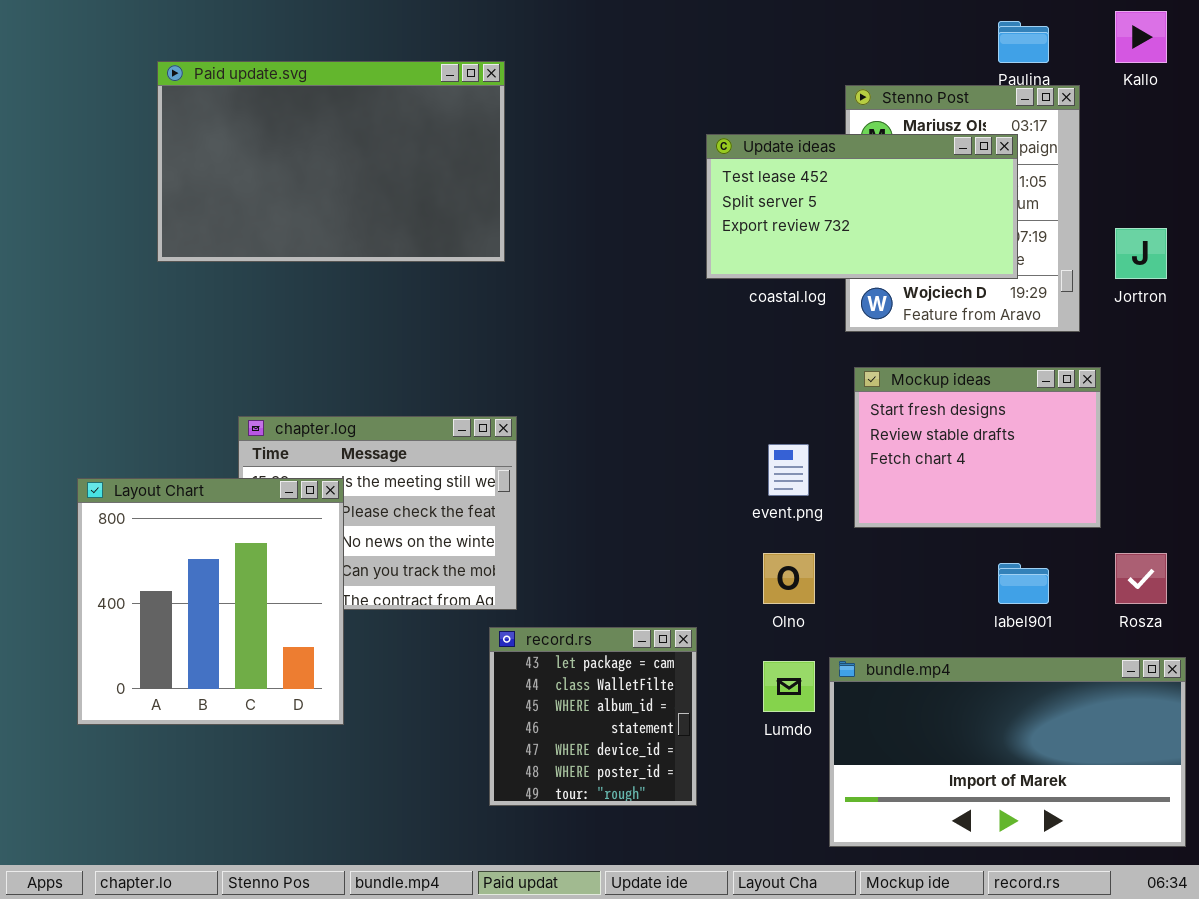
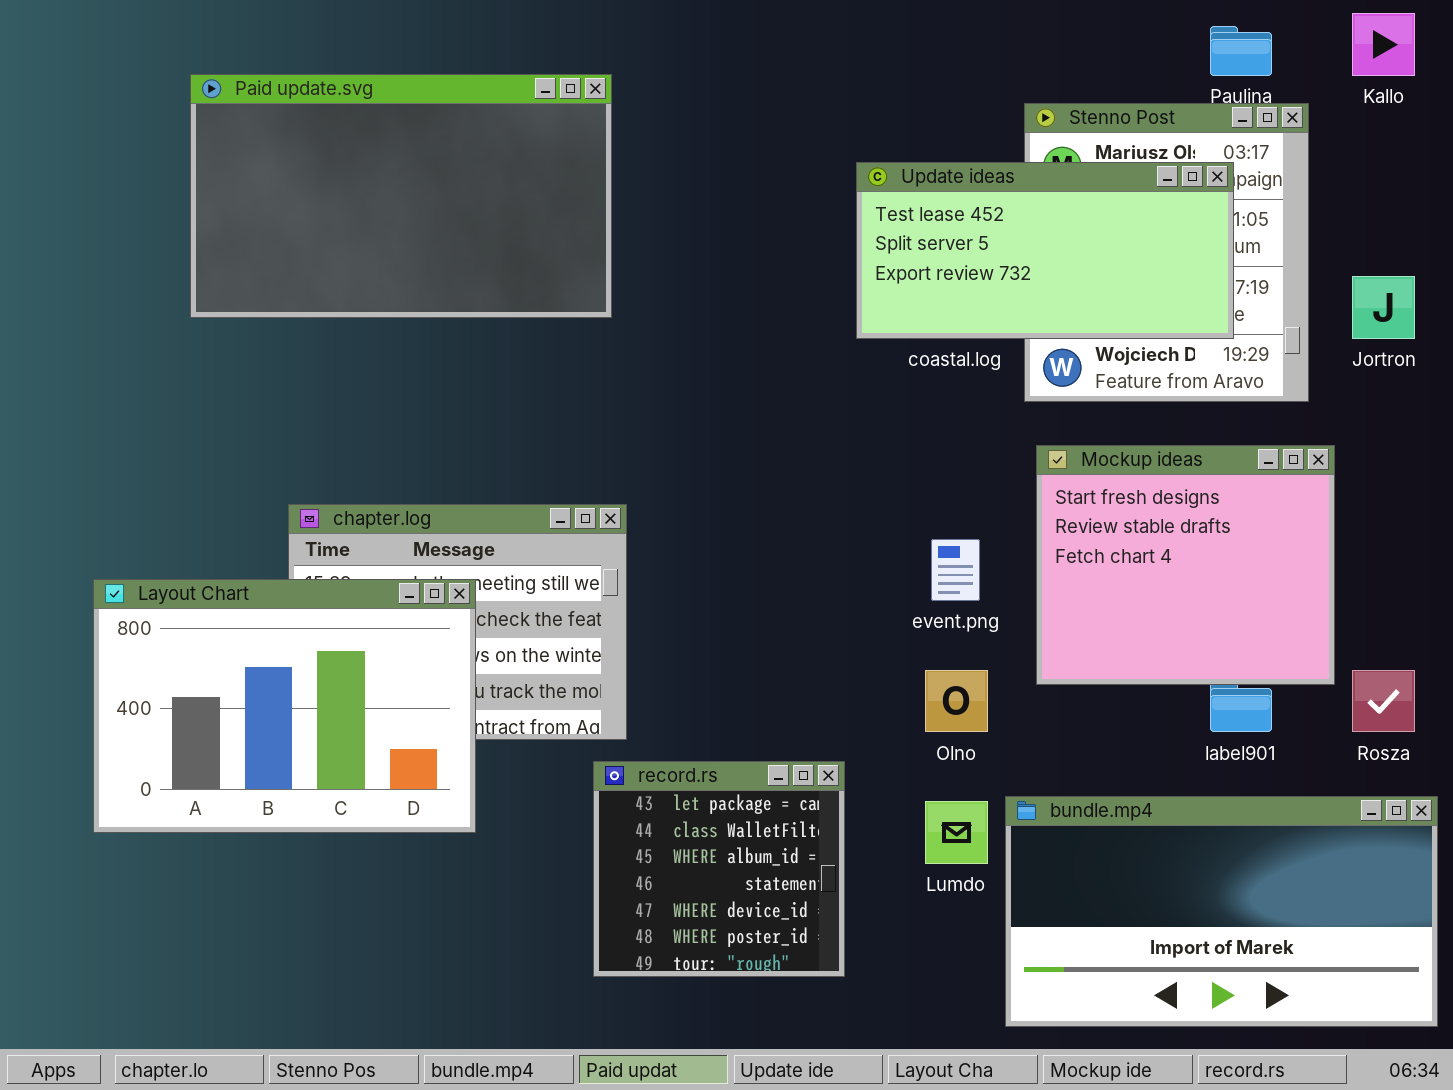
Mockup ideas: [854,367,1101,528] -> [1036,445,1335,685], resized
Layout Chart: [77,478,344,725] -> [93,579,476,833], resized

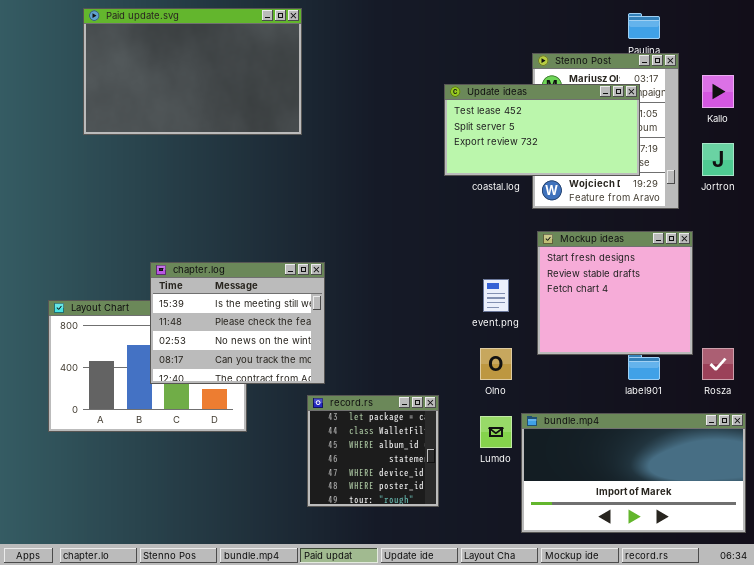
Kallo: [1352,13,1415,76] -> [702,75,734,108], moved
Paid update.svg: [190,74,612,318] -> [83,8,302,135], moved
chapter.log: [288,504,627,740] -> [150,262,325,384], raised

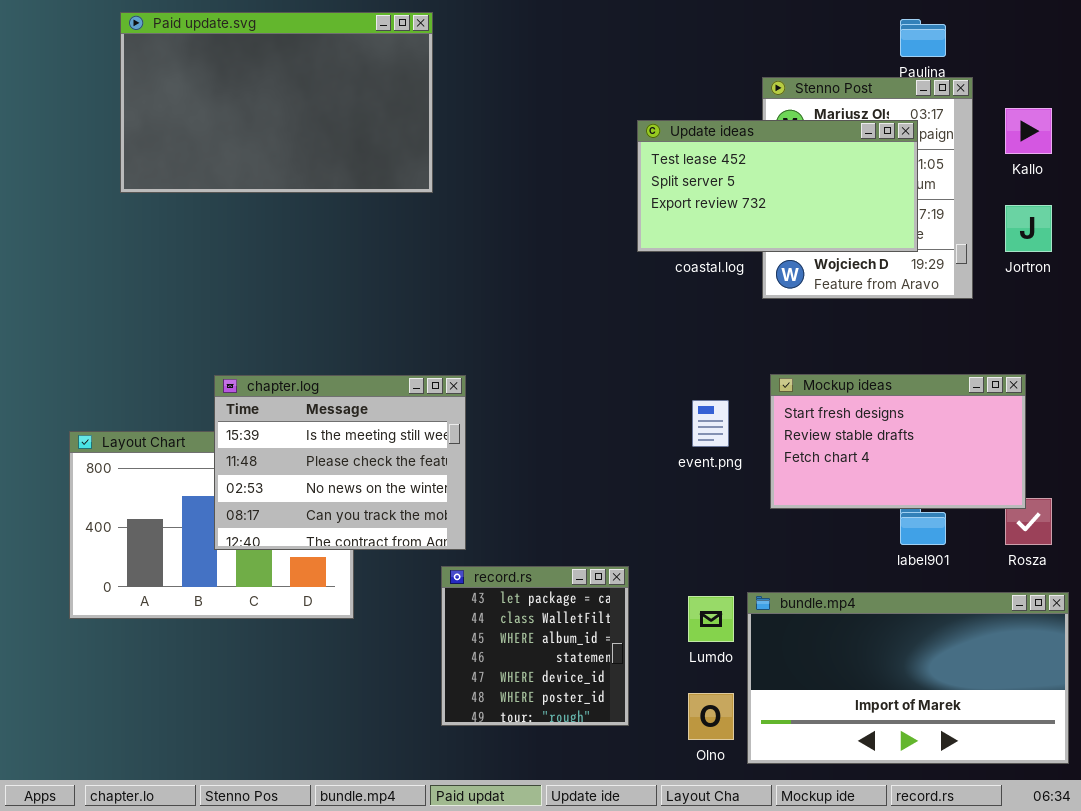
Mockup ideas: [537,231,693,355] -> [770,374,1026,509], resized
Olno: [480,348,512,380] -> [688,693,734,740], moved

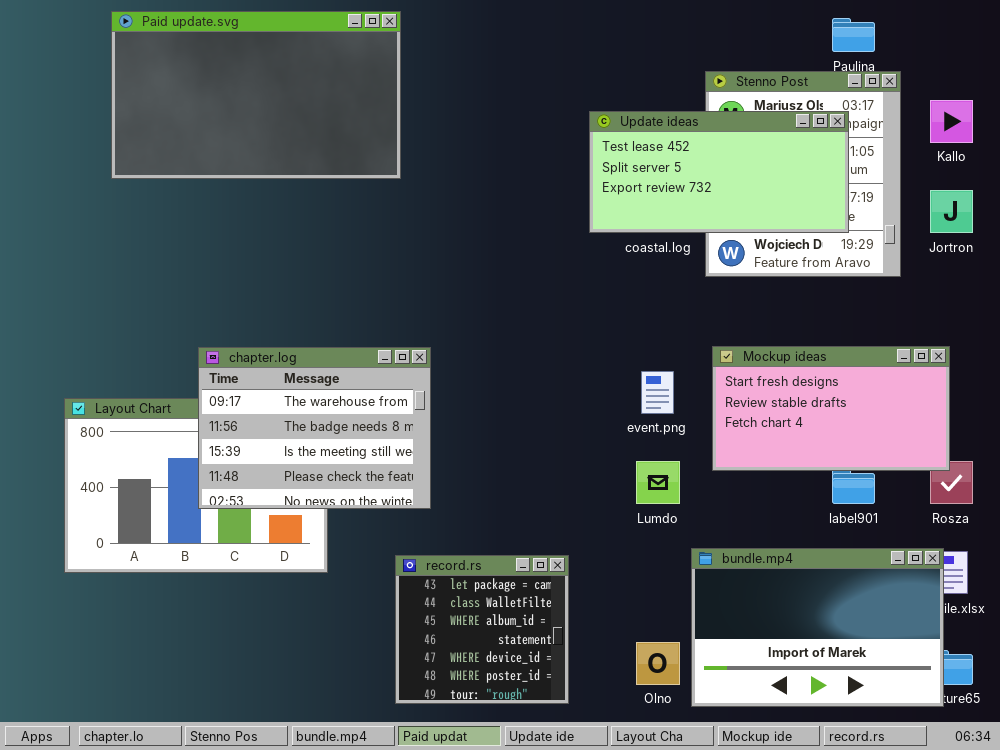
chapter.log: [214,375,466,550] -> [198,347,431,509], scrolled up 2 rows
record.rs: [441,566,629,726] -> [395,555,569,704], moved
bundle.mp4: [747,592,1069,764] -> [691,548,944,707], resized
Lumdo: [688,596,734,642] -> [636,461,680,504], moved

